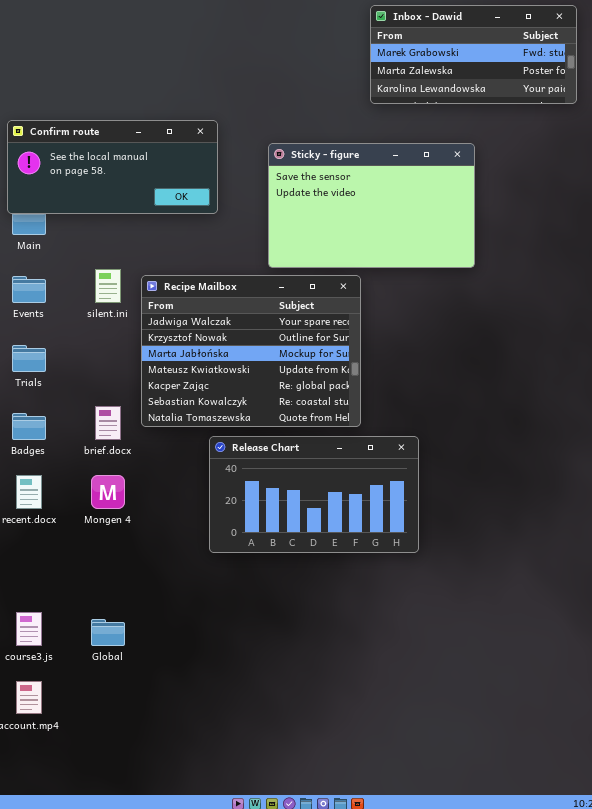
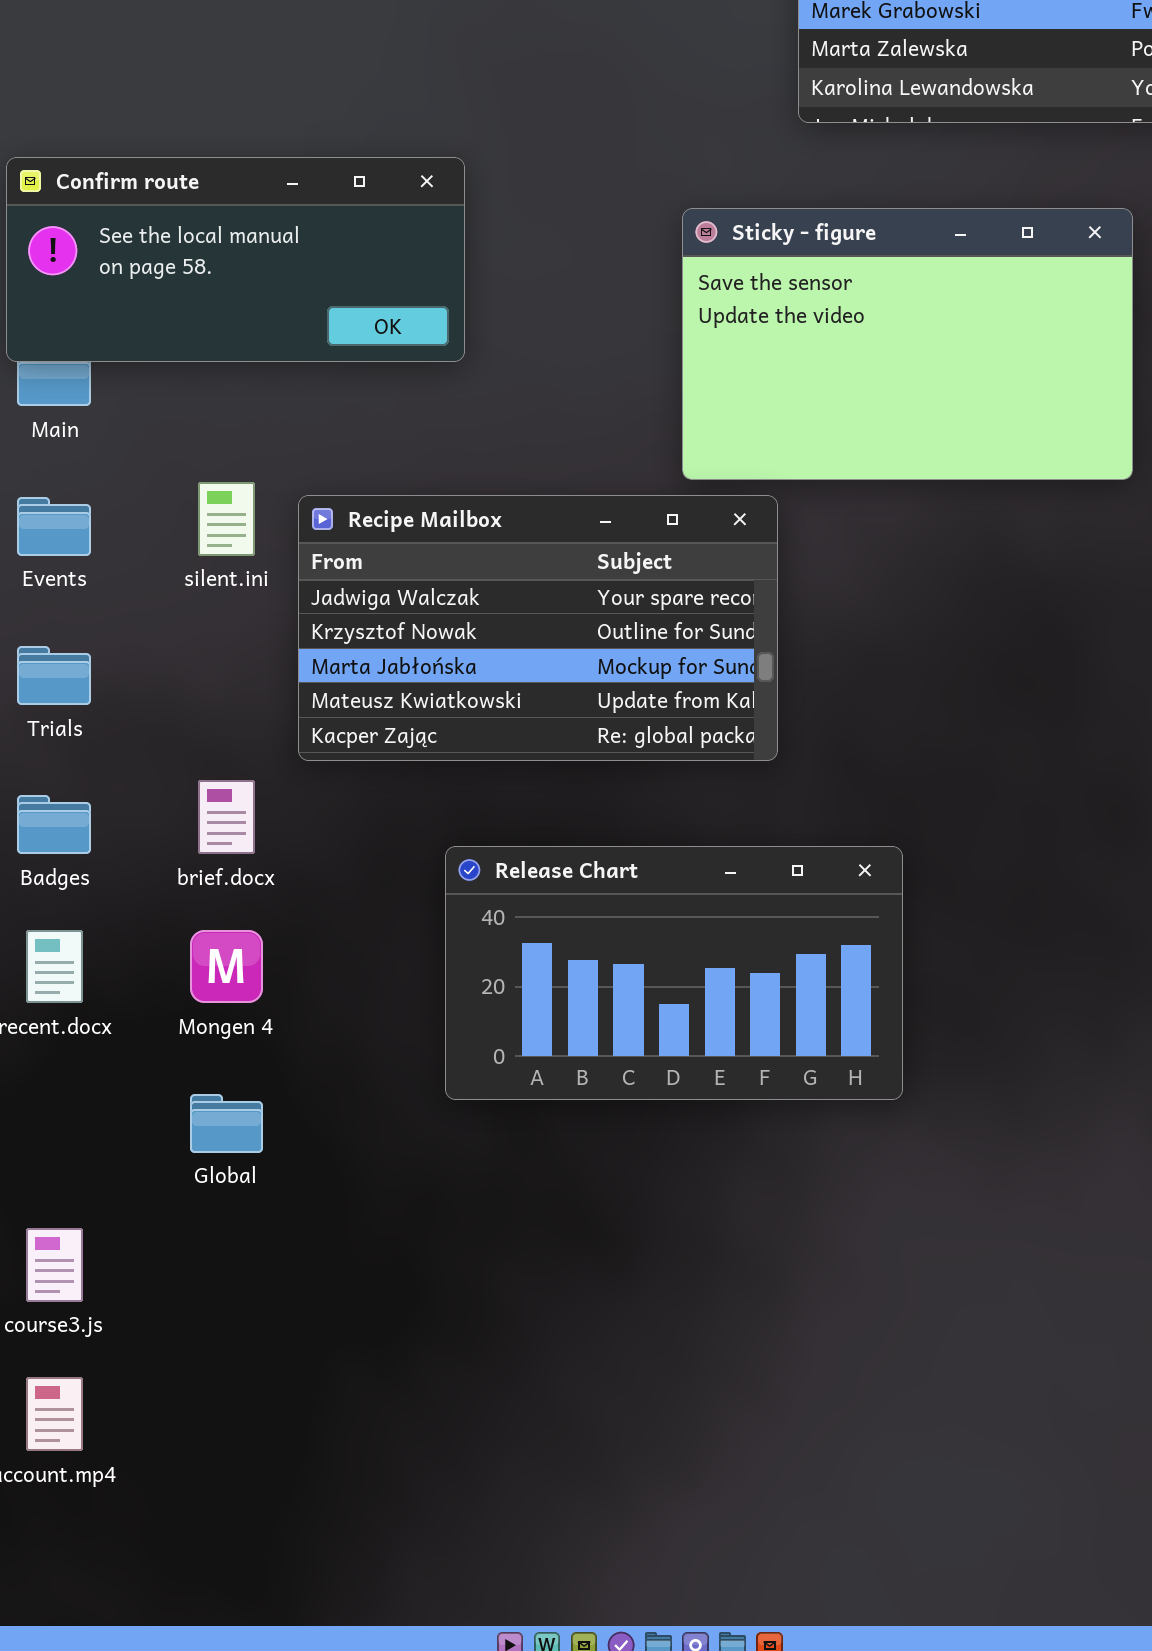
Sticky - figure: [268,143,475,268] -> [682,208,1133,480], moved
Recipe Mailbox: [141,275,361,427] -> [298,495,778,761], resized
Global: [91,619,125,646] -> [190,1094,263,1153], moved

